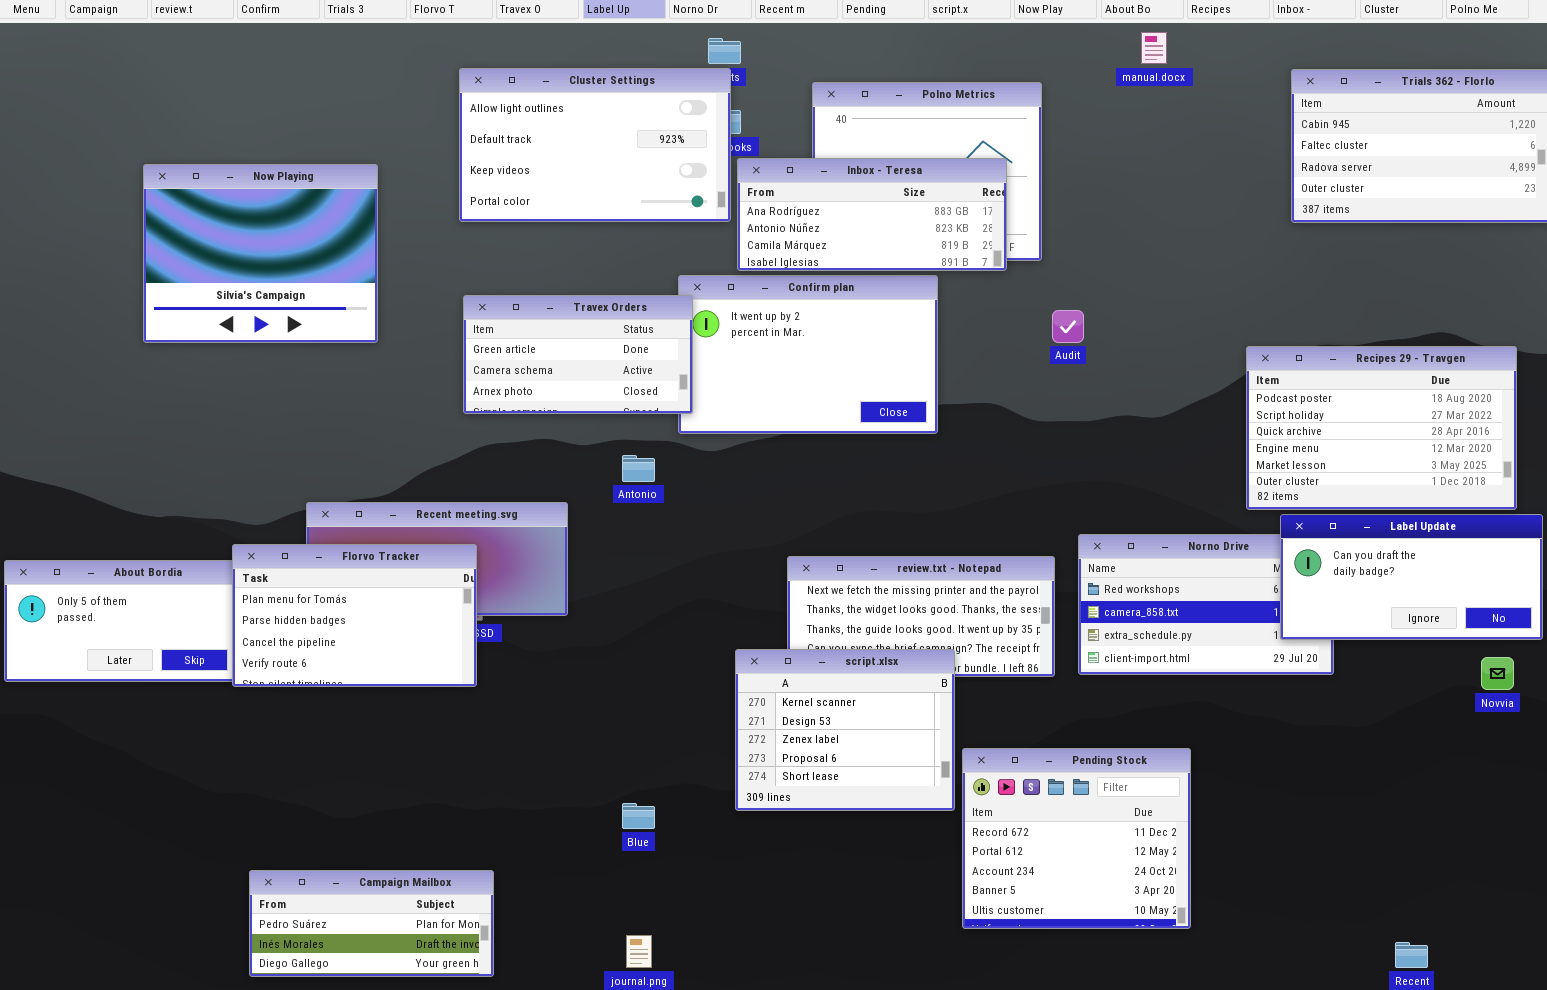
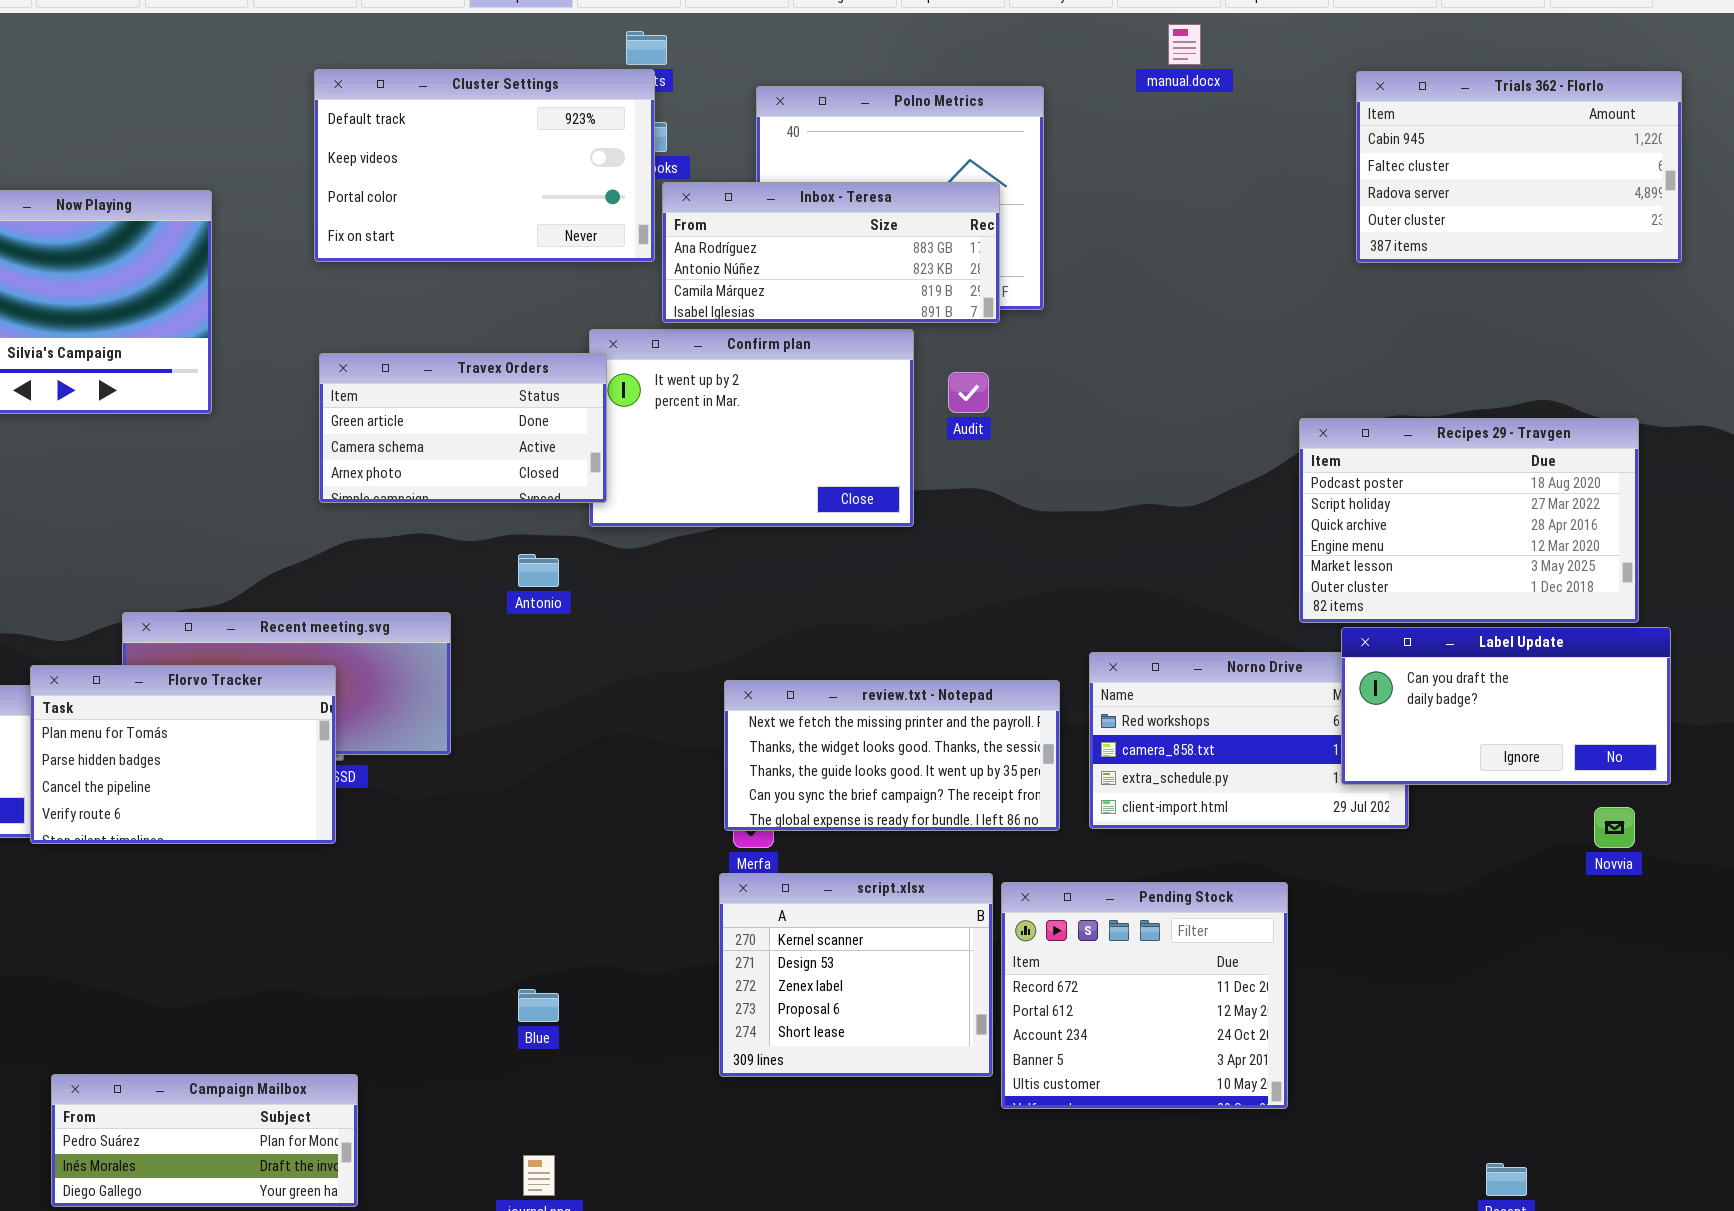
Cluster Settings: [459,68,731,222] -> [314,69,655,262], scrolled down 1 row
Audit: [1052,310,1084,343] -> [948,372,989,413], moved
script.xlsx: [735,649,955,811] -> [719,873,993,1077], moved
Pending Stock: [962,748,1191,929] -> [1001,882,1288,1109], moved

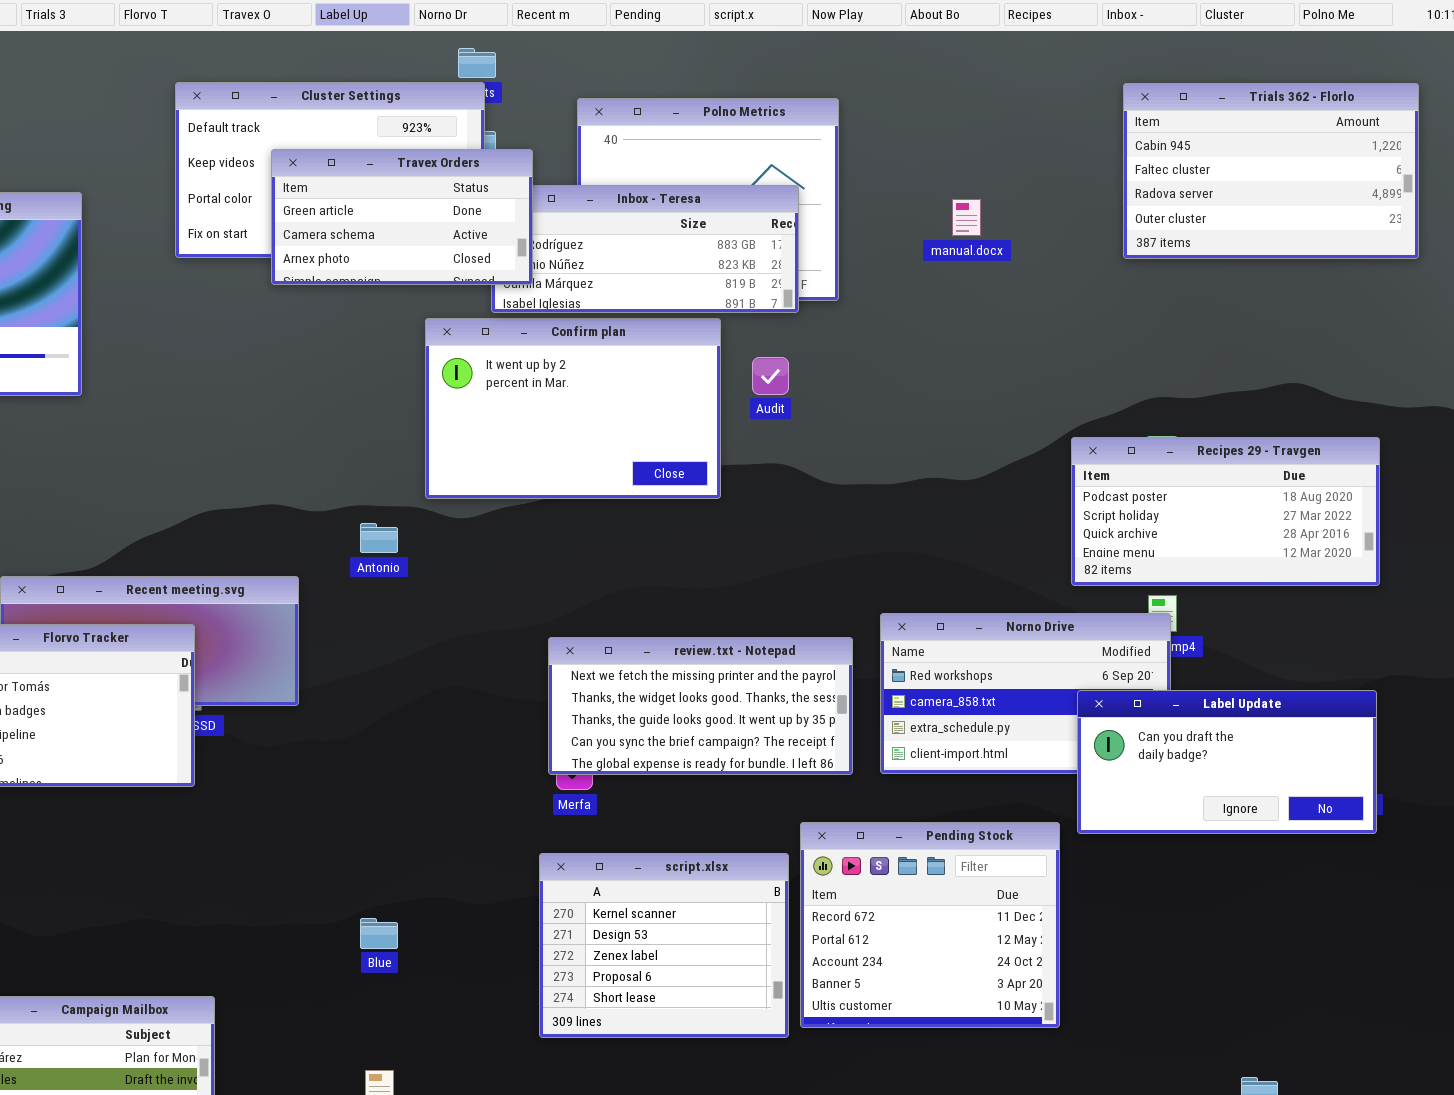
manual.docx: [1168,24,1201,65] -> [952,199,981,236], moved
Travex Orders: [319,353,607,503] -> [271,149,533,285], moved
Recipes 29 - Travgen: [1299,418,1639,623] -> [1071,437,1380,586], resized
Label Update: [1341,627,1671,785] -> [1077,690,1377,834], moved
script.xlsx: [719,873,993,1077] -> [539,853,789,1038], moved

